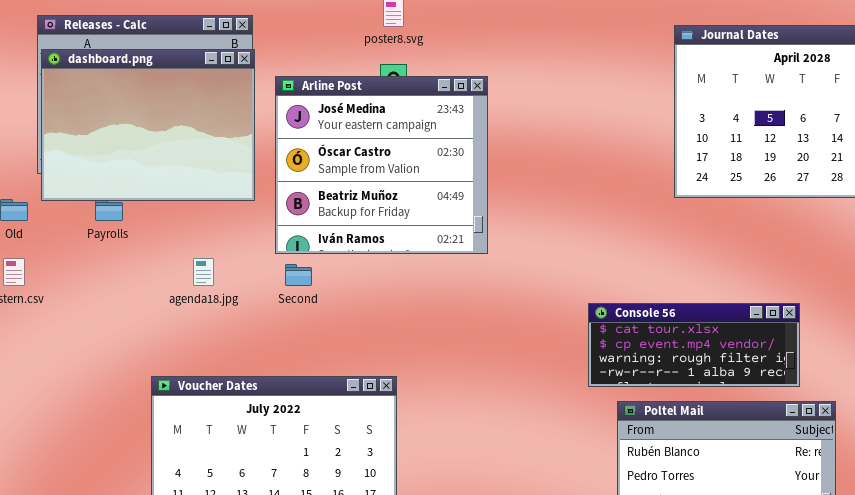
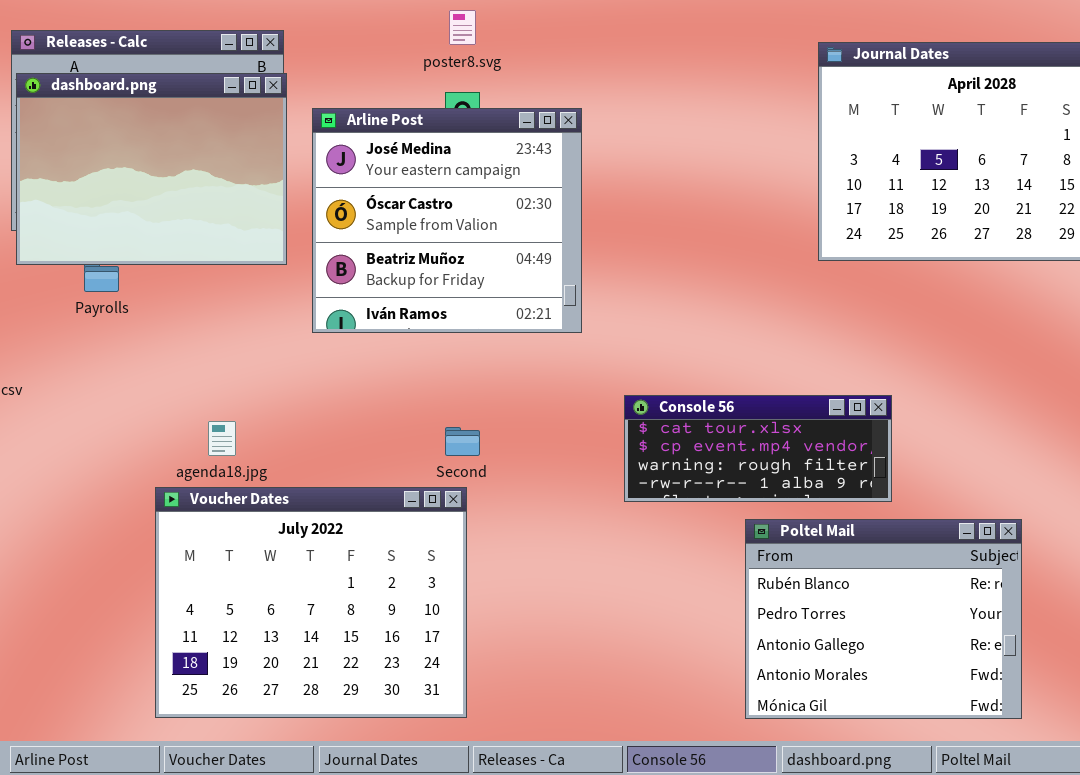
agenda18.jpg: [193,258,214,286] -> [208,421,236,456], moved
Second: [285,264,312,286] -> [445,427,480,456], moved
Console 56: [588,303,800,387] -> [624,395,892,502], moved

